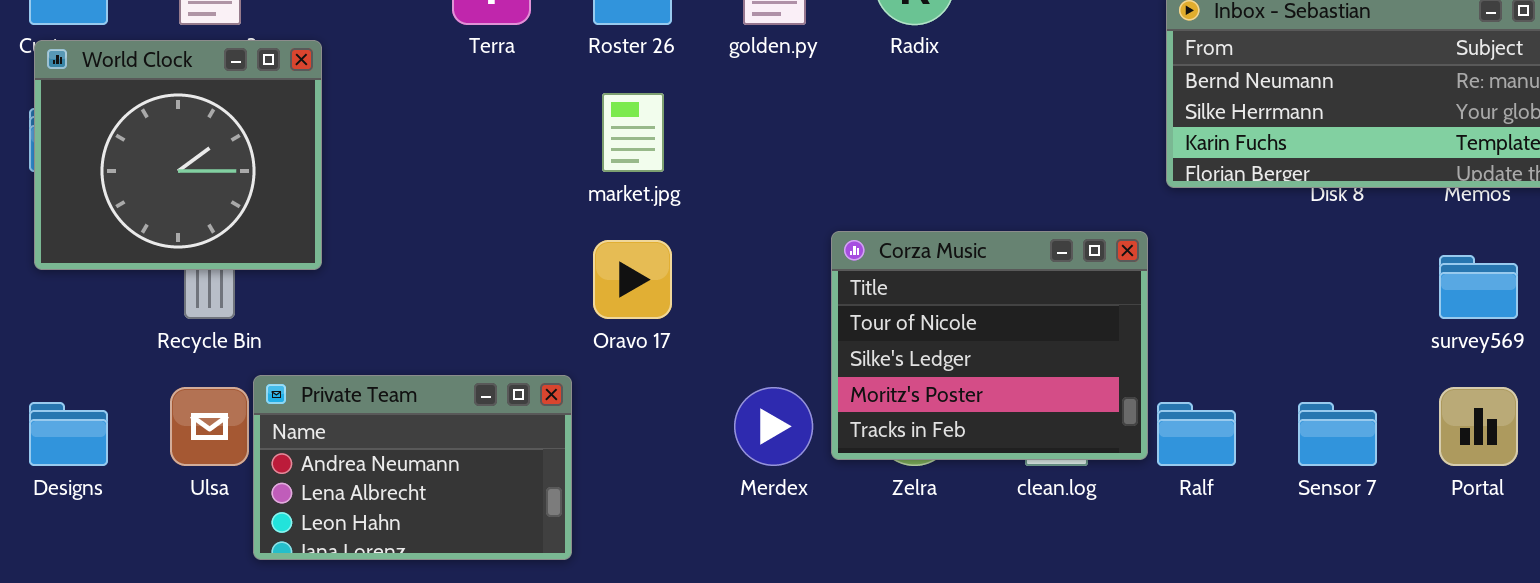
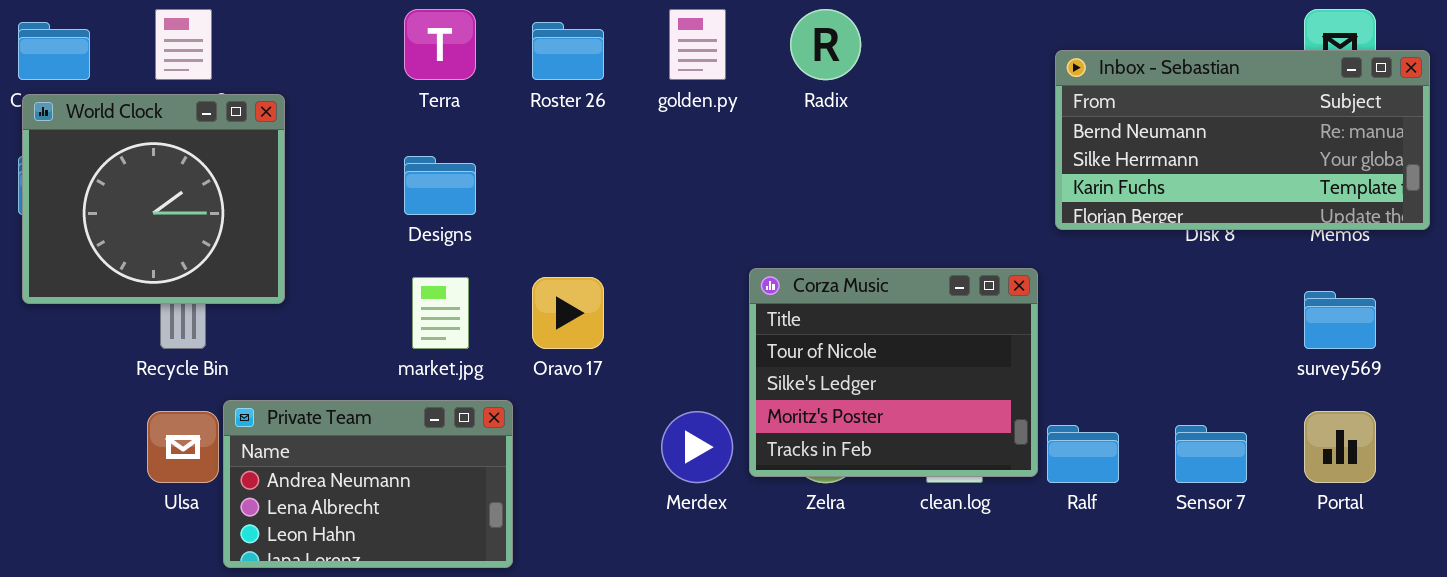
market.jpg: [602,93,664,172] -> [412,277,469,349], moved
Designs: [29,402,108,466] -> [404,156,476,215], moved

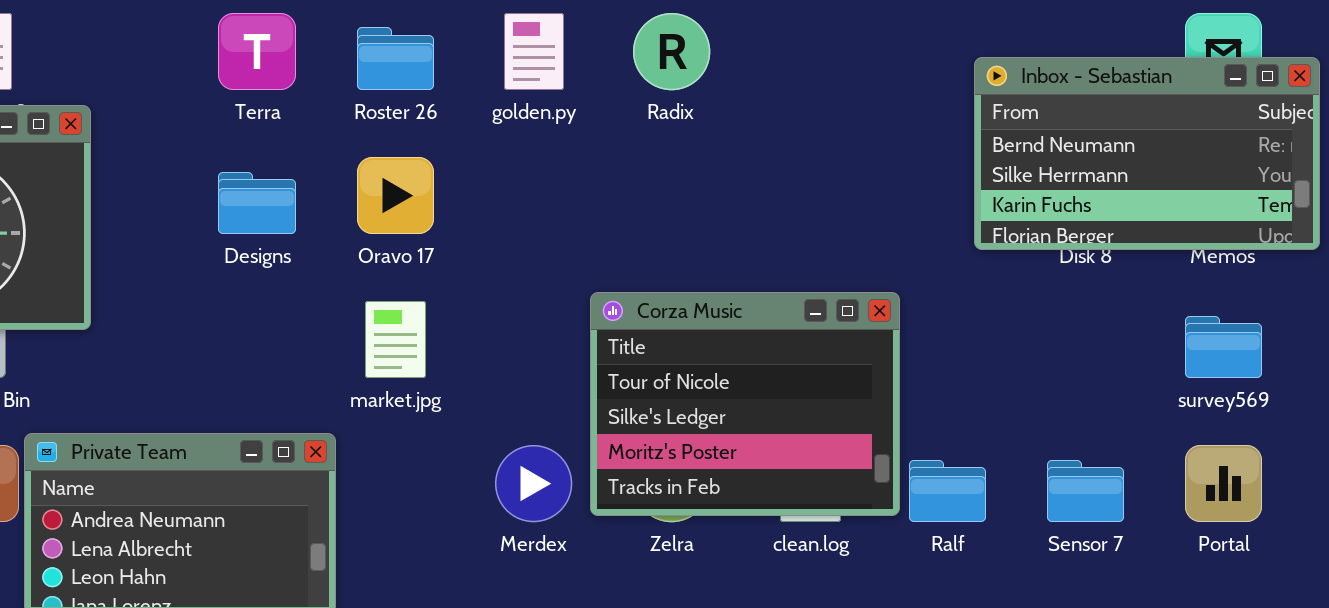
Inbox - Sebastian: [1055,50,1430,230] -> [974,57,1320,250], resized
market.jpg: [412,277,469,349] -> [365,301,426,378], moved
Oravo 17: [532,277,604,349] -> [357,157,434,234], moved

